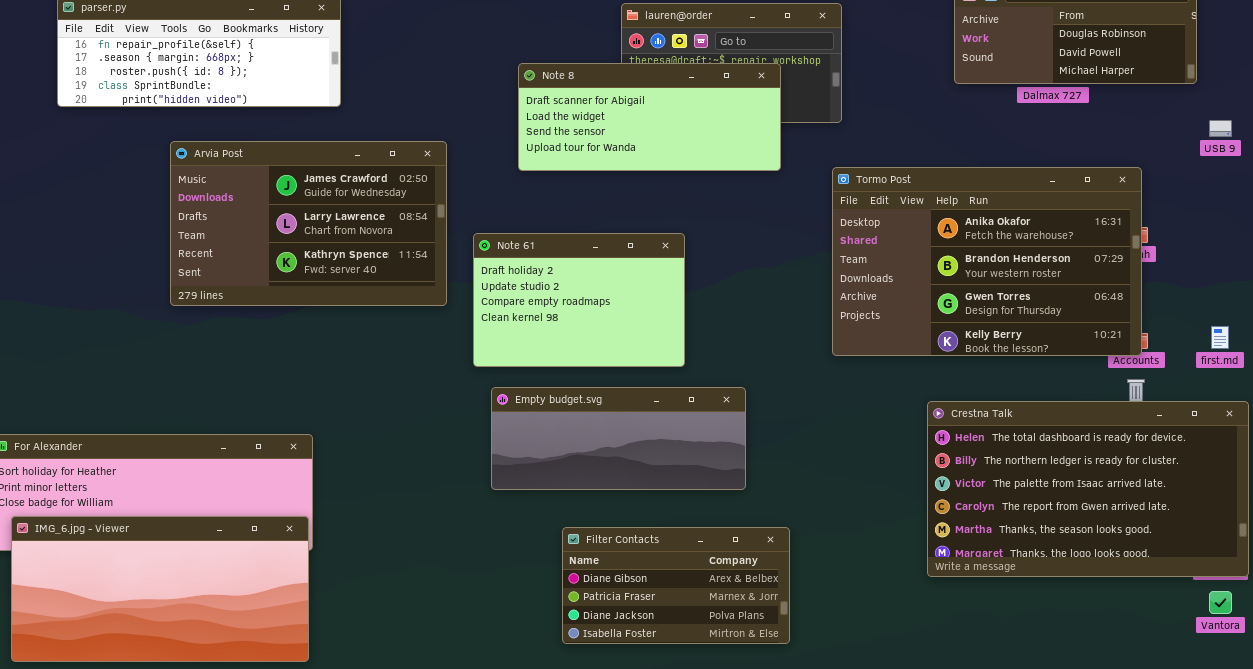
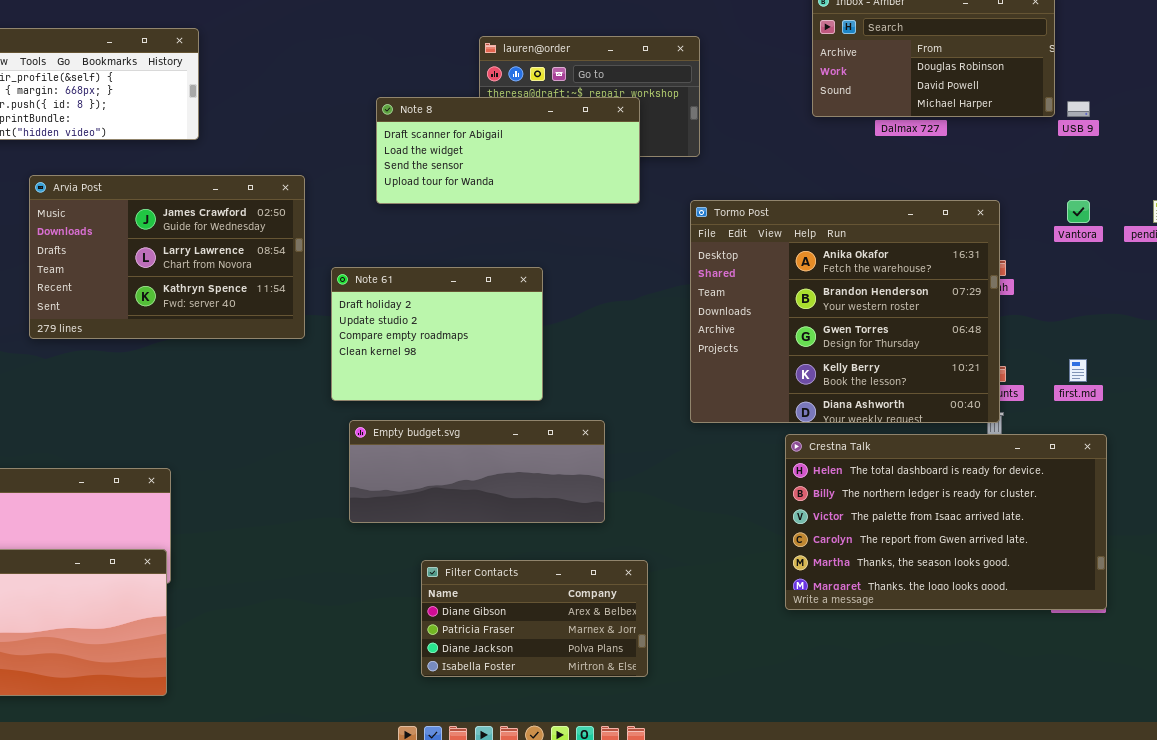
USB 9: [1209,120,1232,137] -> [1067,101,1090,117], moved
Tormo Post: [832,167,1142,356] -> [690,200,1000,423], resized
Vantora: [1209,591,1232,614] -> [1067,200,1090,223], moved

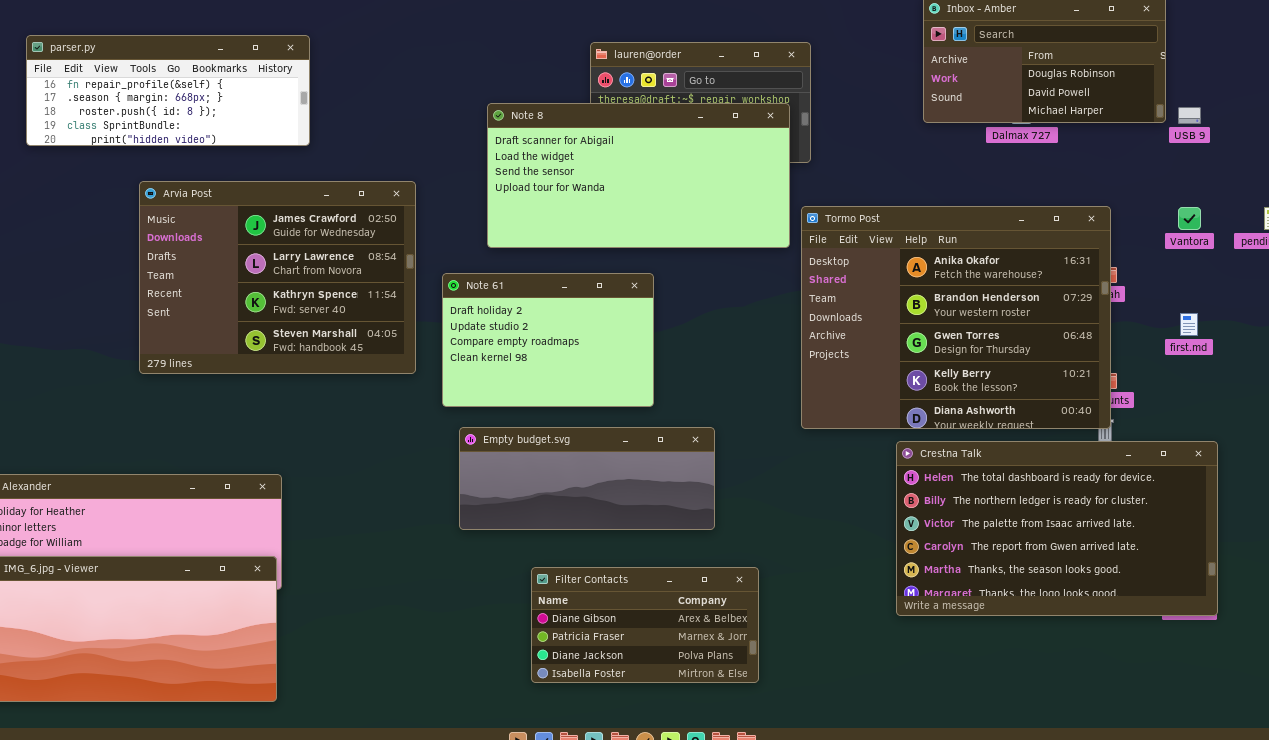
Note 8: [376,97,640,204] -> [487,103,790,248], resized
Arvia Post: [29,175,305,339] -> [139,181,416,374], resized
first.md: [1069,359,1087,382] -> [1180,313,1198,336], moved

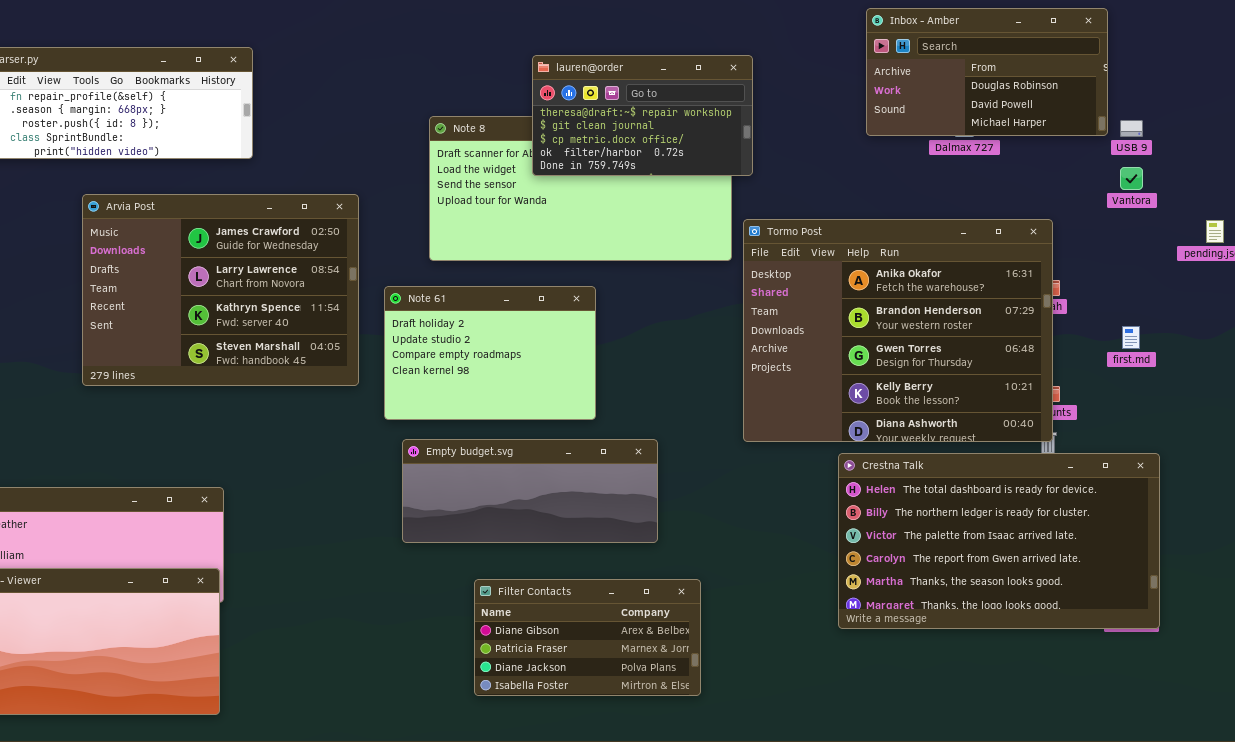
lauren@order: [590,42,811,163] -> [532,55,753,176], raised
Vantora: [1178,207,1201,230] -> [1120,167,1143,190], moved

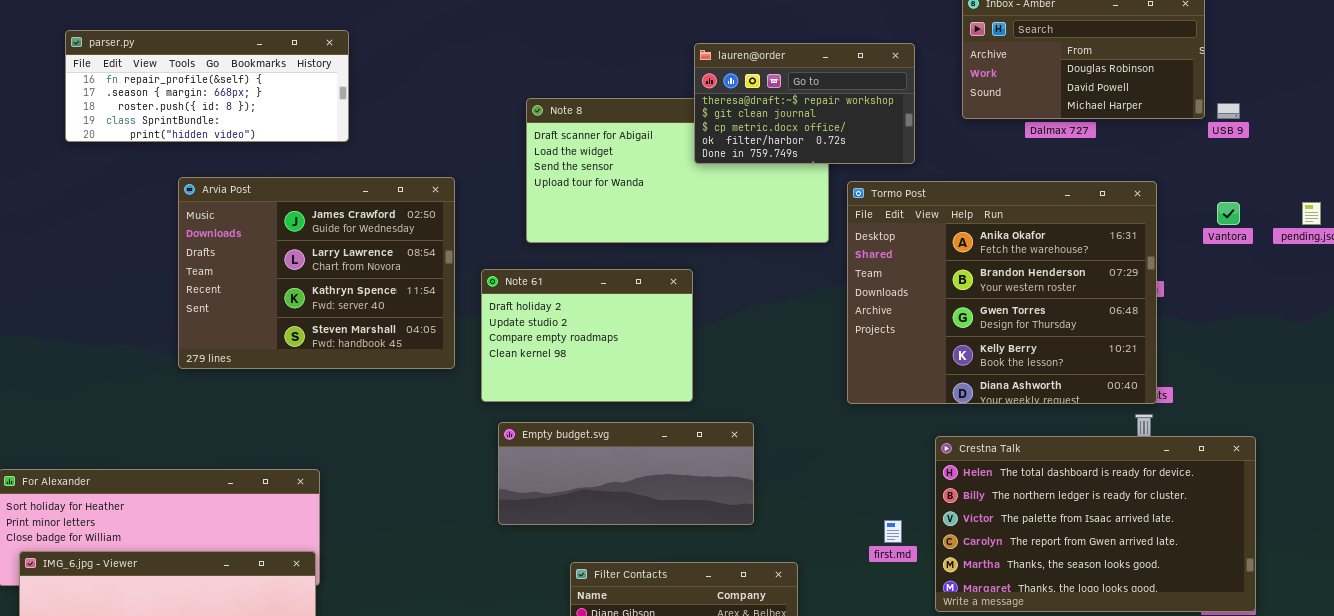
lauren@order: [532,55,753,176] -> [694,43,915,164], moved
Vantora: [1120,167,1143,190] -> [1217,202,1240,225], moved
Tormo Post: [743,219,1053,442] -> [847,181,1157,404], moved
first.md: [1122,326,1140,349] -> [884,520,902,543], moved

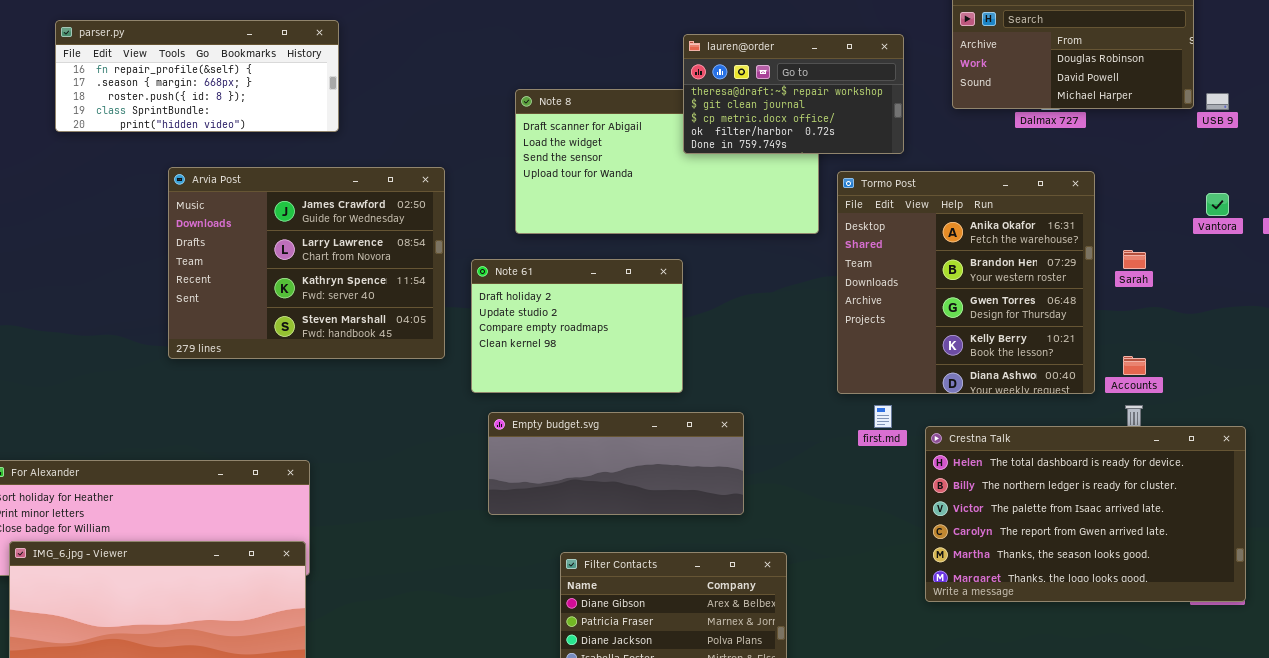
Tormo Post: [847,181,1157,404] -> [837,171,1095,394], resized
first.md: [884,520,902,543] -> [874,405,892,428], moved

